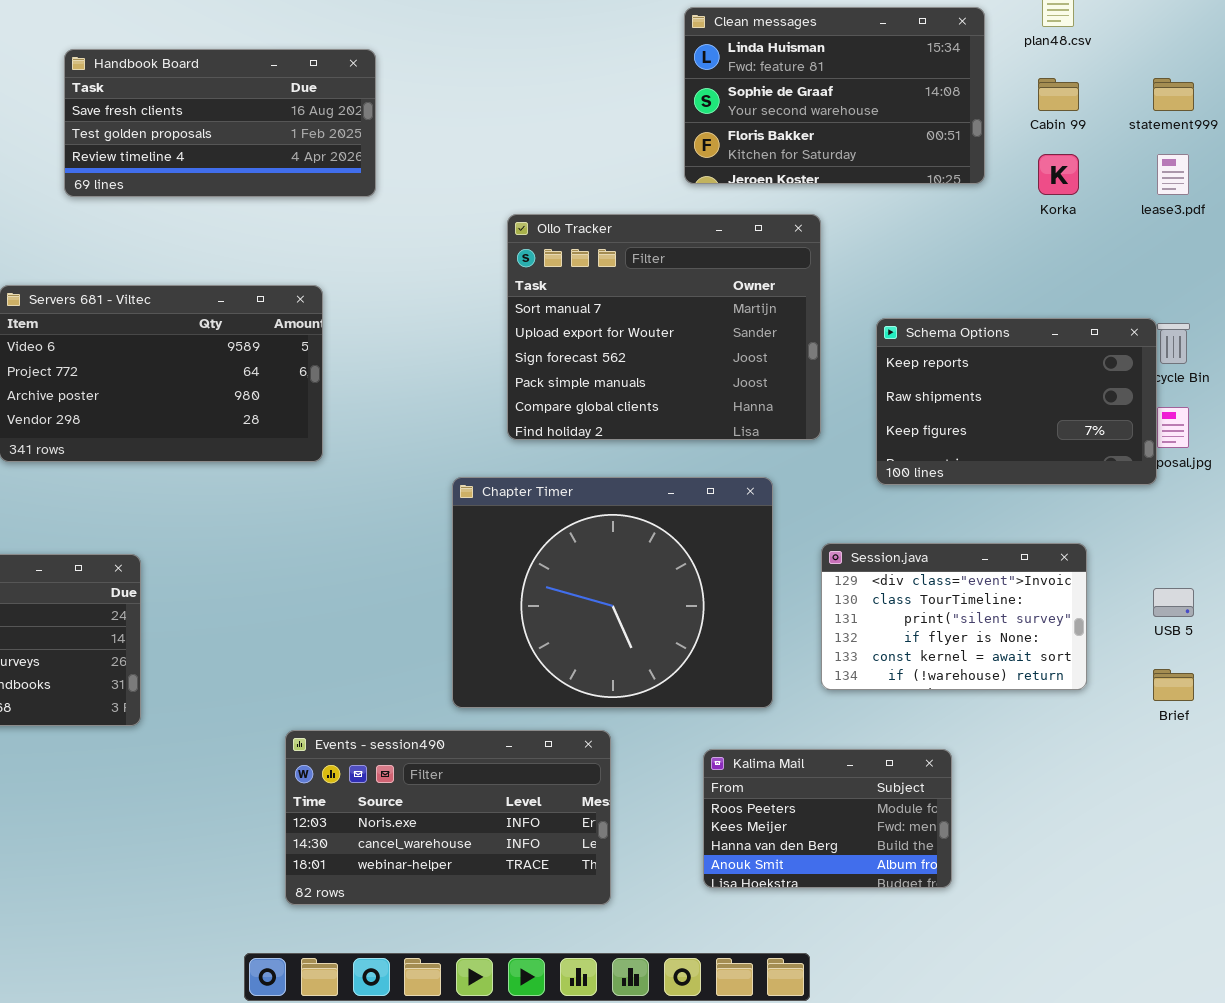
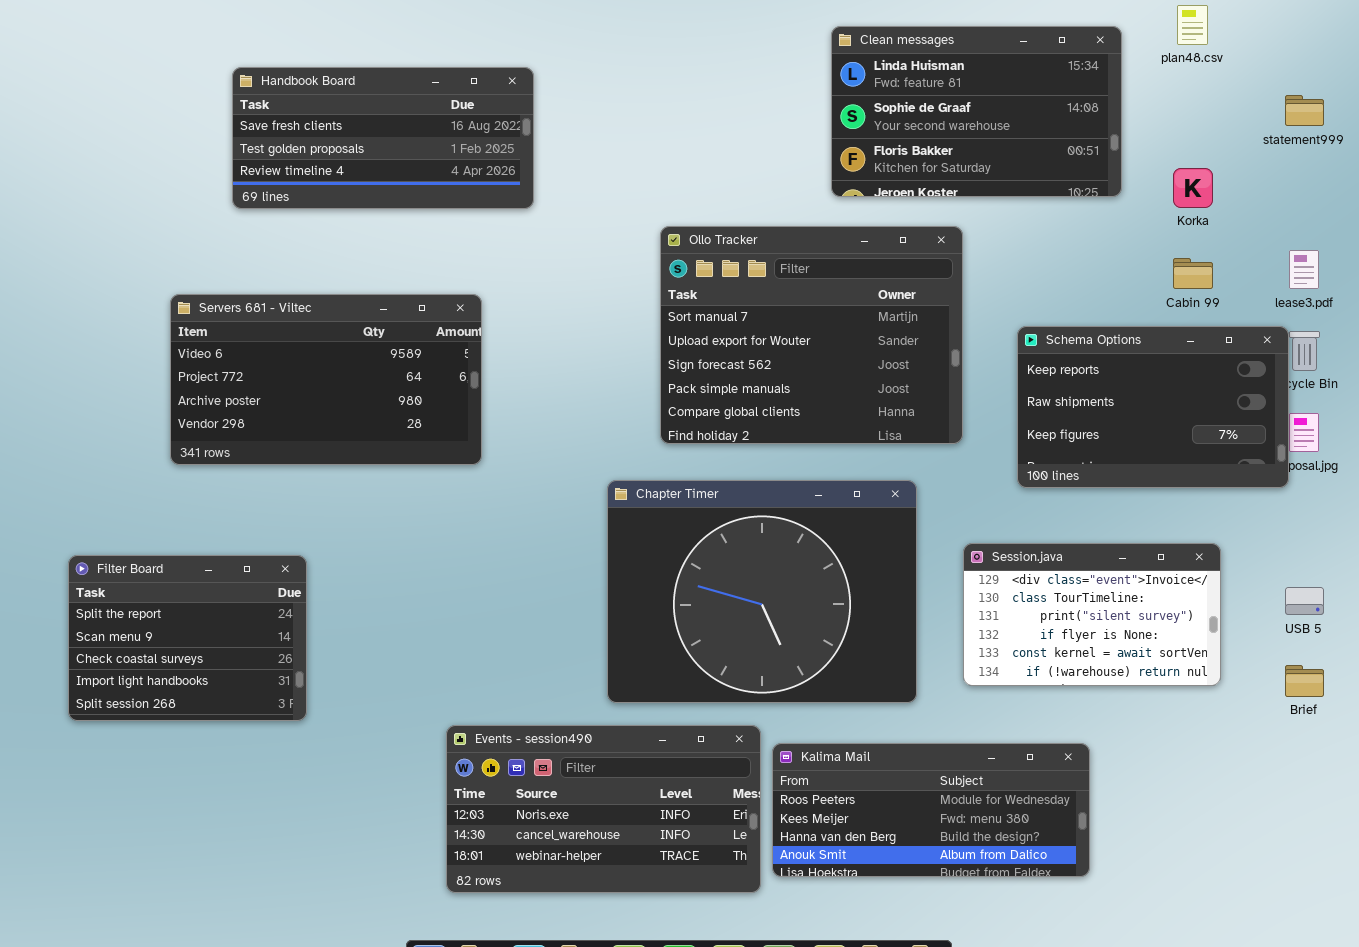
Cabin 99: [1038,78,1079,111] -> [1173,258,1213,289], moved
lease3.pdf: [1157,154,1189,195] -> [1289,250,1319,289], moved
Kalima Mail: [703,749,952,888] -> [772,743,1090,877], resized

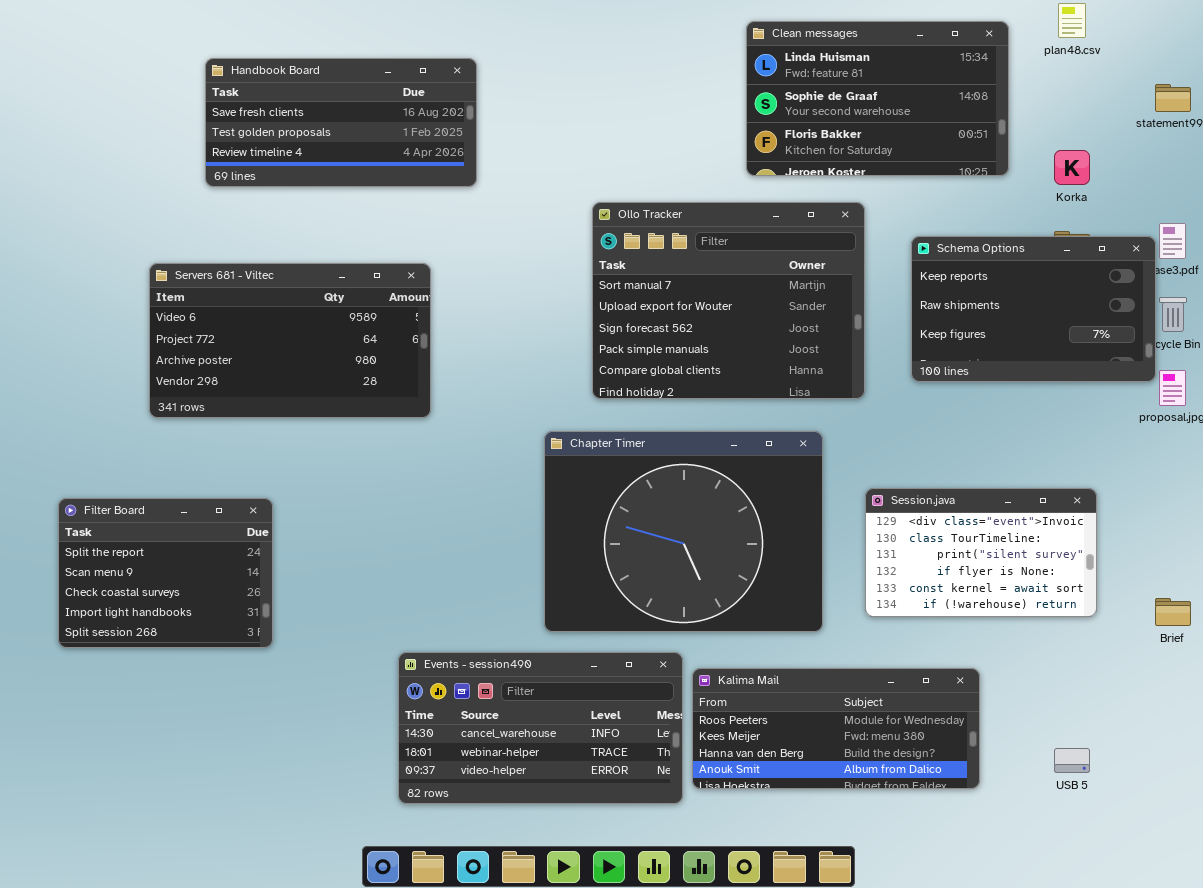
Schema Options: [1017,326,1289,488] -> [911,236,1156,382], moved
USB 5: [1285,587,1324,615] -> [1054,748,1090,773], moved
Events - session490: [446,725,761,893] -> [398,652,683,804], scrolled down 1 row

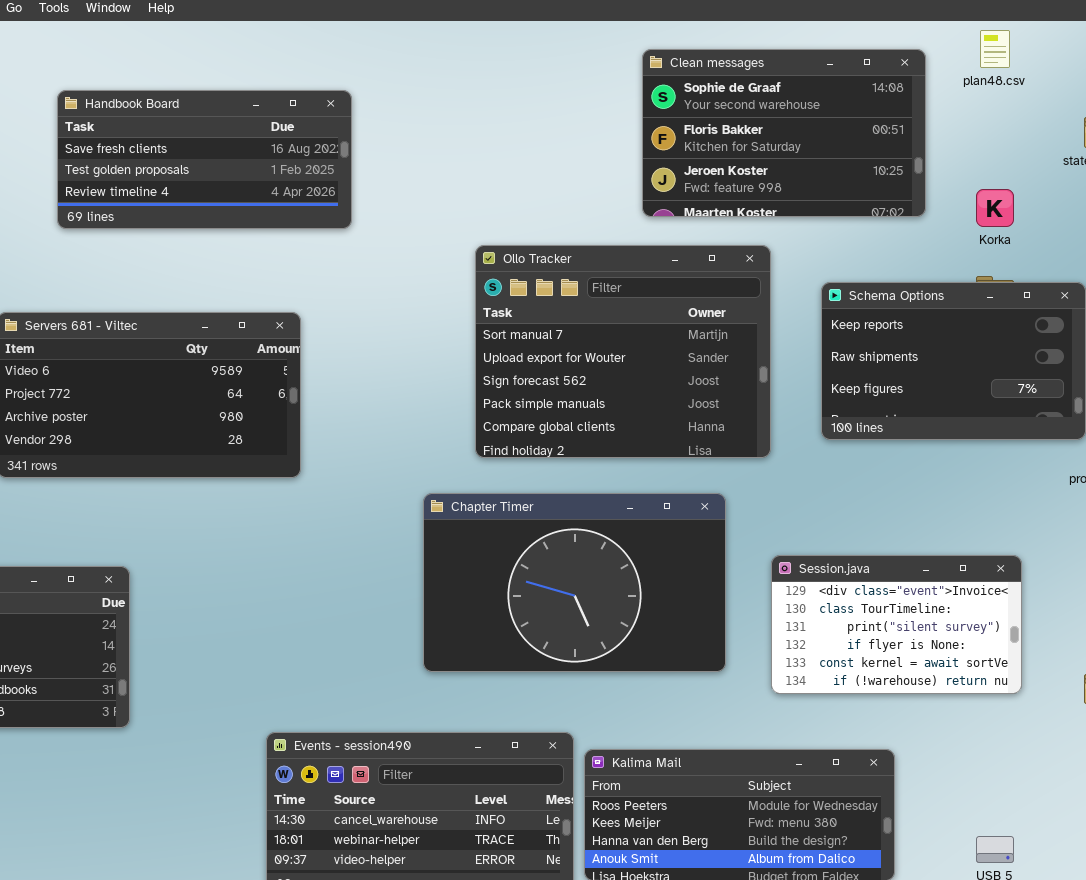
Clean messages: [746,21,1009,176] -> [642,49,926,217], scrolled down 1 row
Chapter Timer: [544,431,823,632] -> [423,493,726,672], resized

